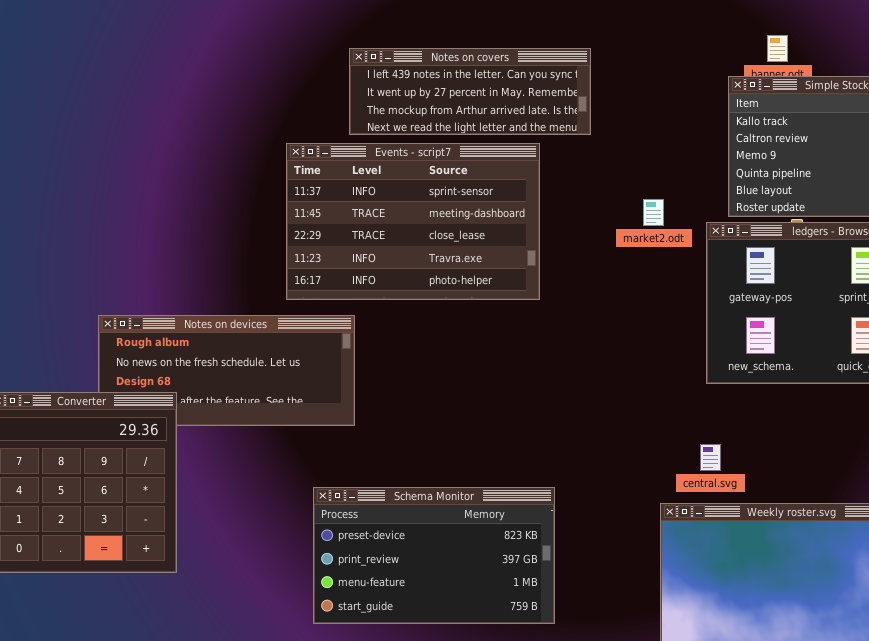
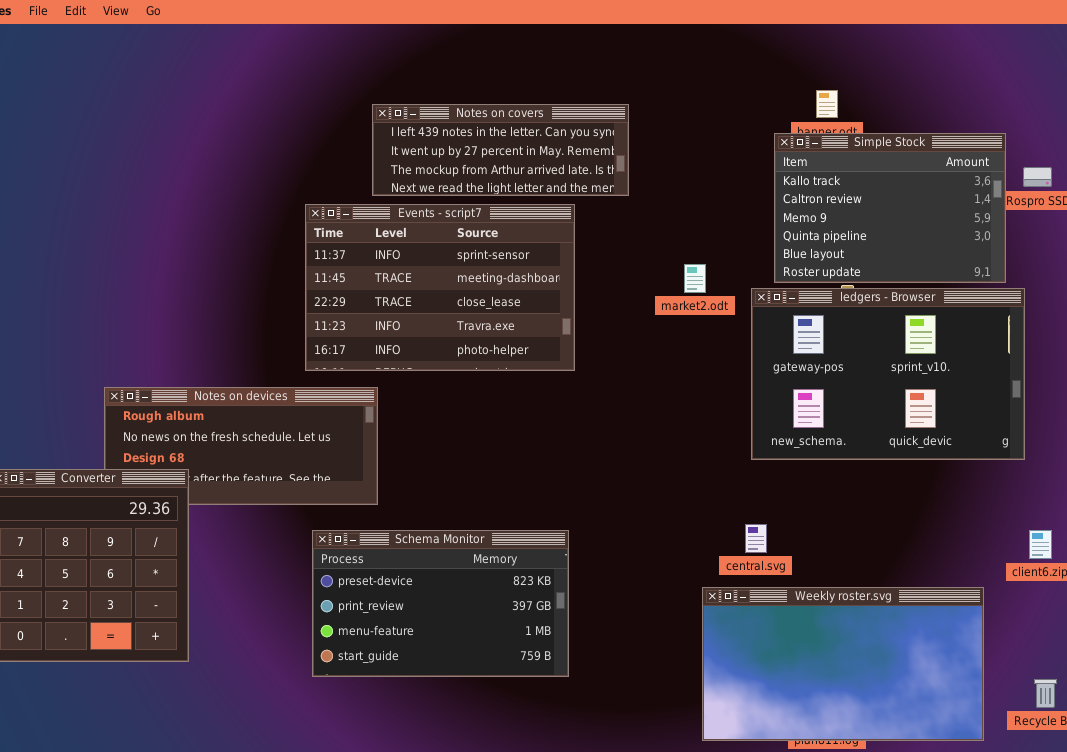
Schema Monitor: [313,487,555,624] -> [312,530,569,677], moved

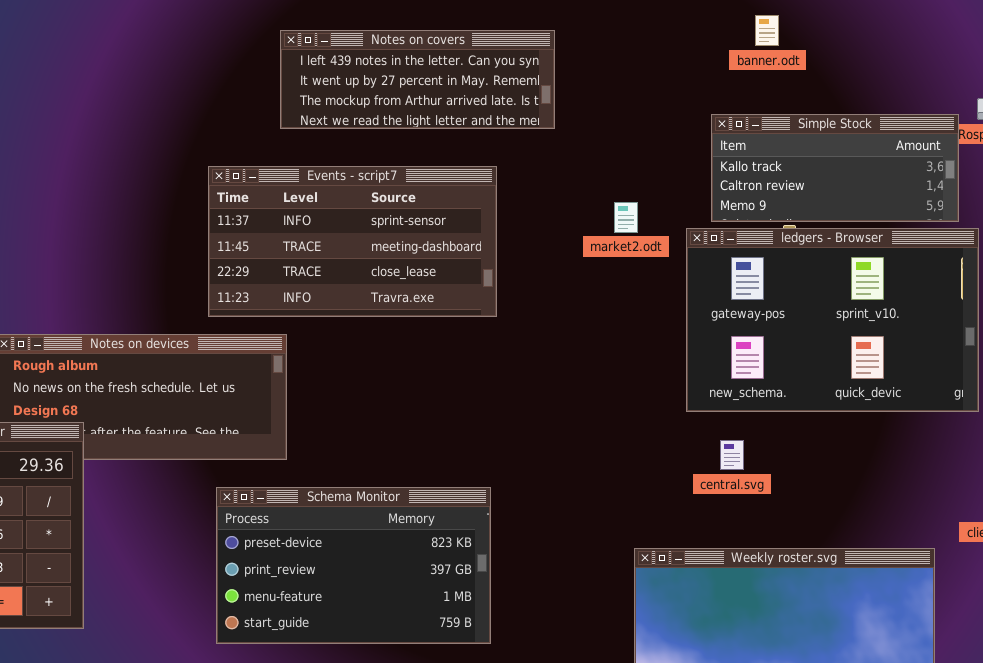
Simple Stock: [774,133,1006,283] -> [711,114,959,222], resized
Events - script7: [305,204,575,371] -> [208,166,497,317], resized
central.svg: [745,524,767,553] -> [720,440,744,470], moved

